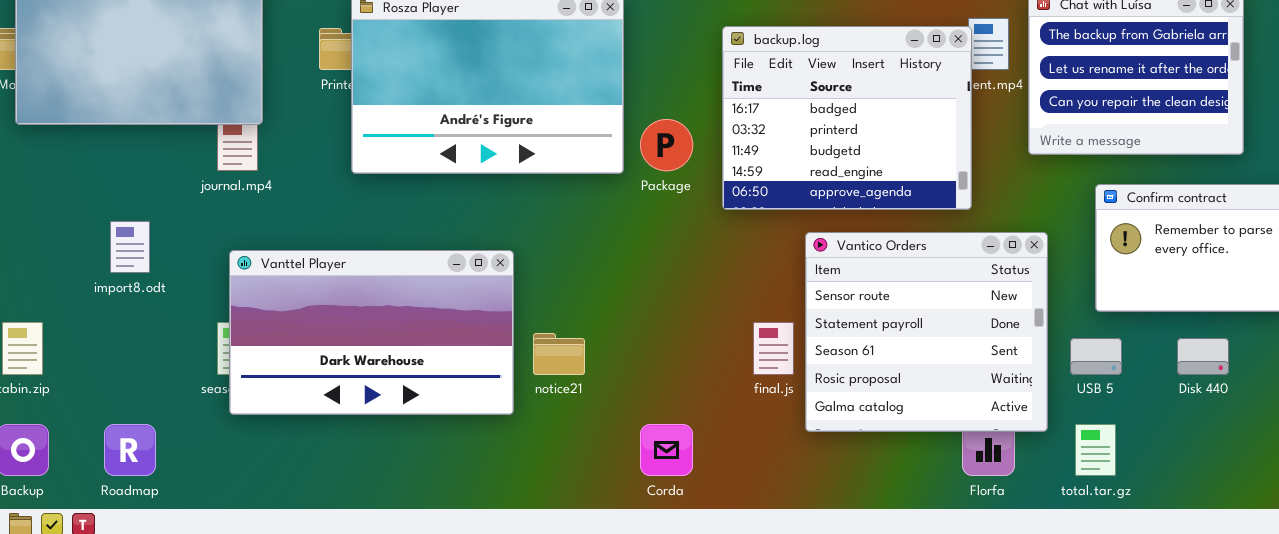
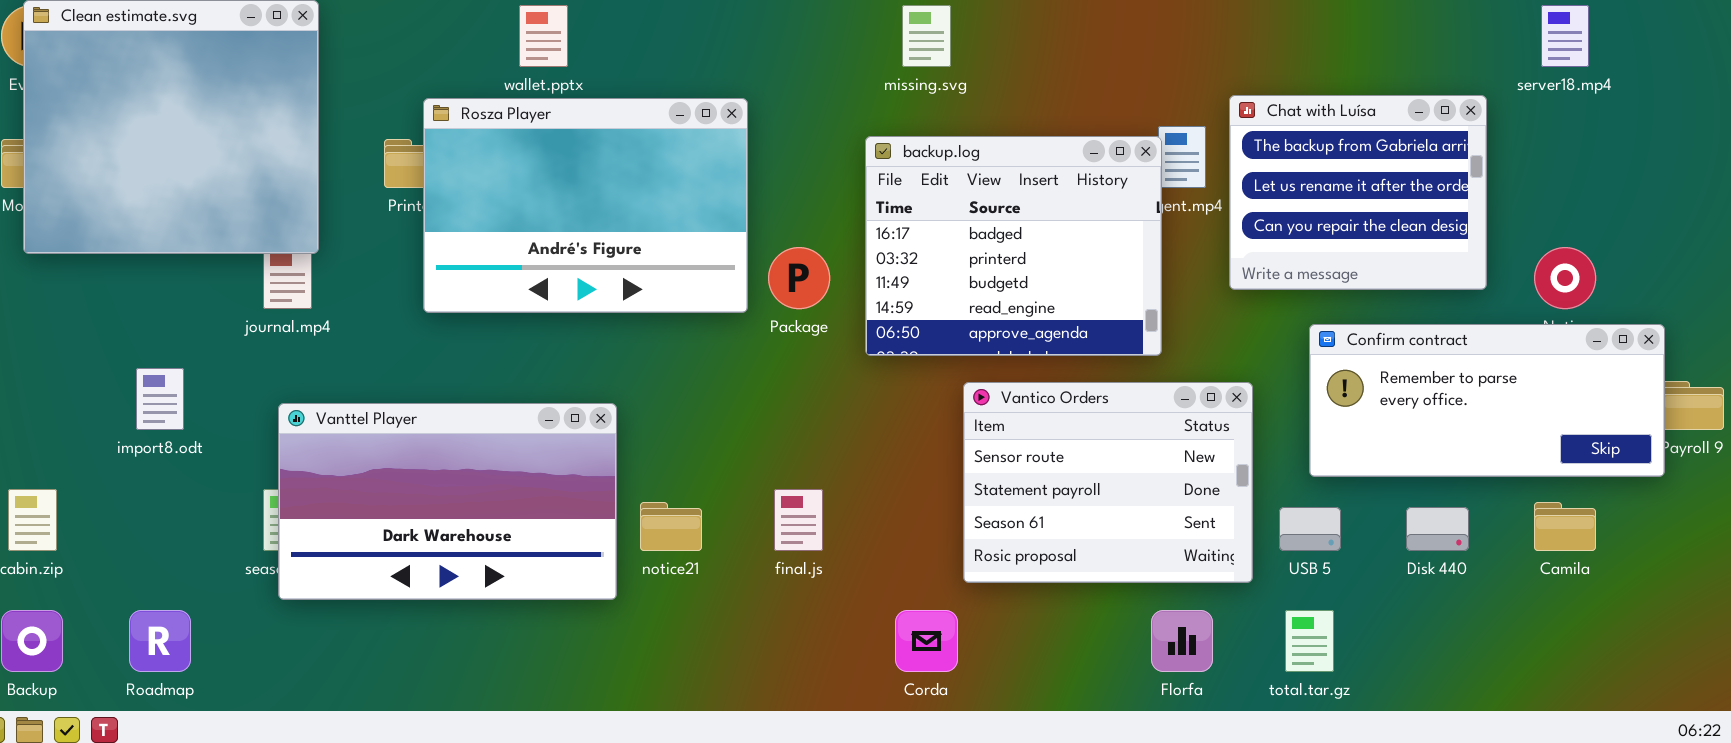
Vantico Orders: [805,232,1048,432] -> [963,382,1253,583], resized
final.js: [753,322,794,375] -> [774,489,823,551], moved
Corda: [640,424,693,476] -> [895,610,958,672], moved

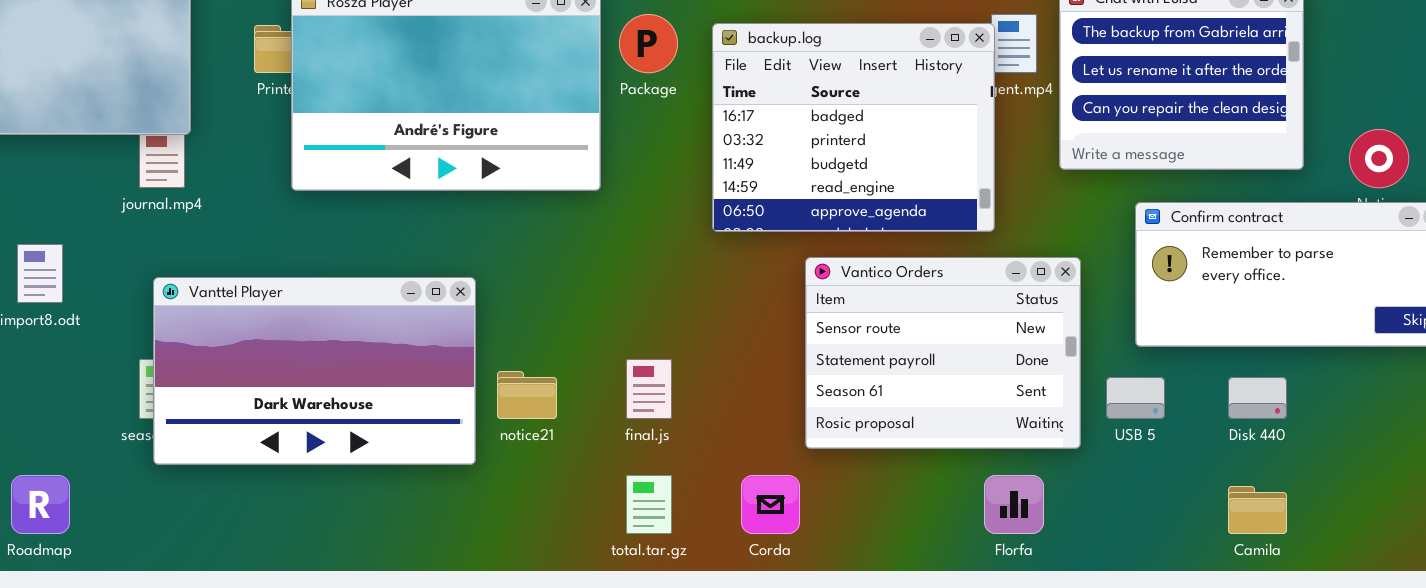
Package: [768,247,830,309] -> [619,14,678,73], moved
Camila: [1534,502,1596,551] -> [1228,486,1287,534], moved
total.tar.gz: [1285,610,1334,672] -> [626,475,672,534], moved

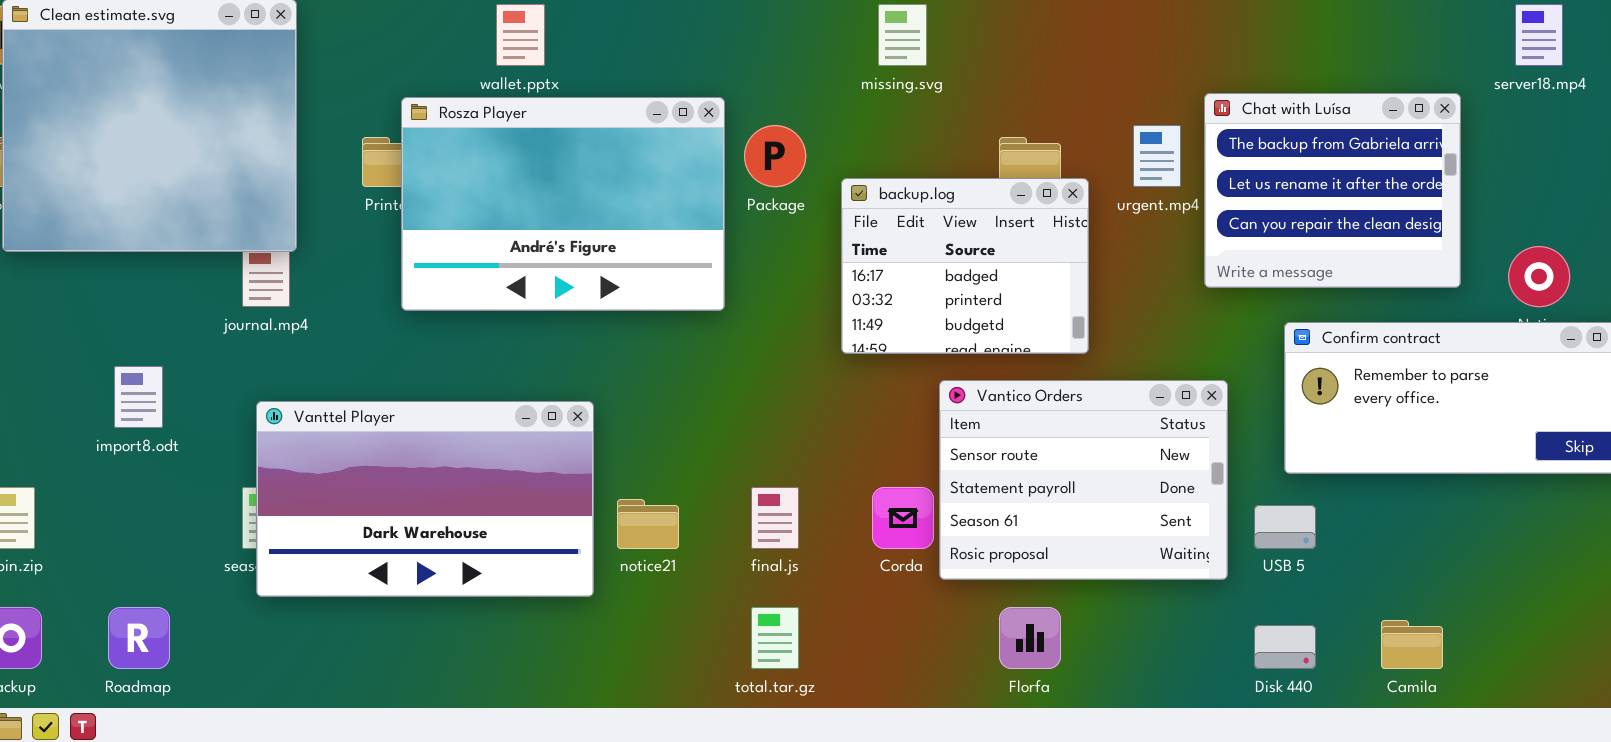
backup.log: [712,23,995,232] -> [841,178,1089,354], resized
Disk 440: [1228,377,1287,419] -> [1254,625,1316,669], moved
Corda: [741,475,800,534] -> [872,487,934,549], moved
Florfa: [984,475,1044,534] -> [999,607,1061,669], moved

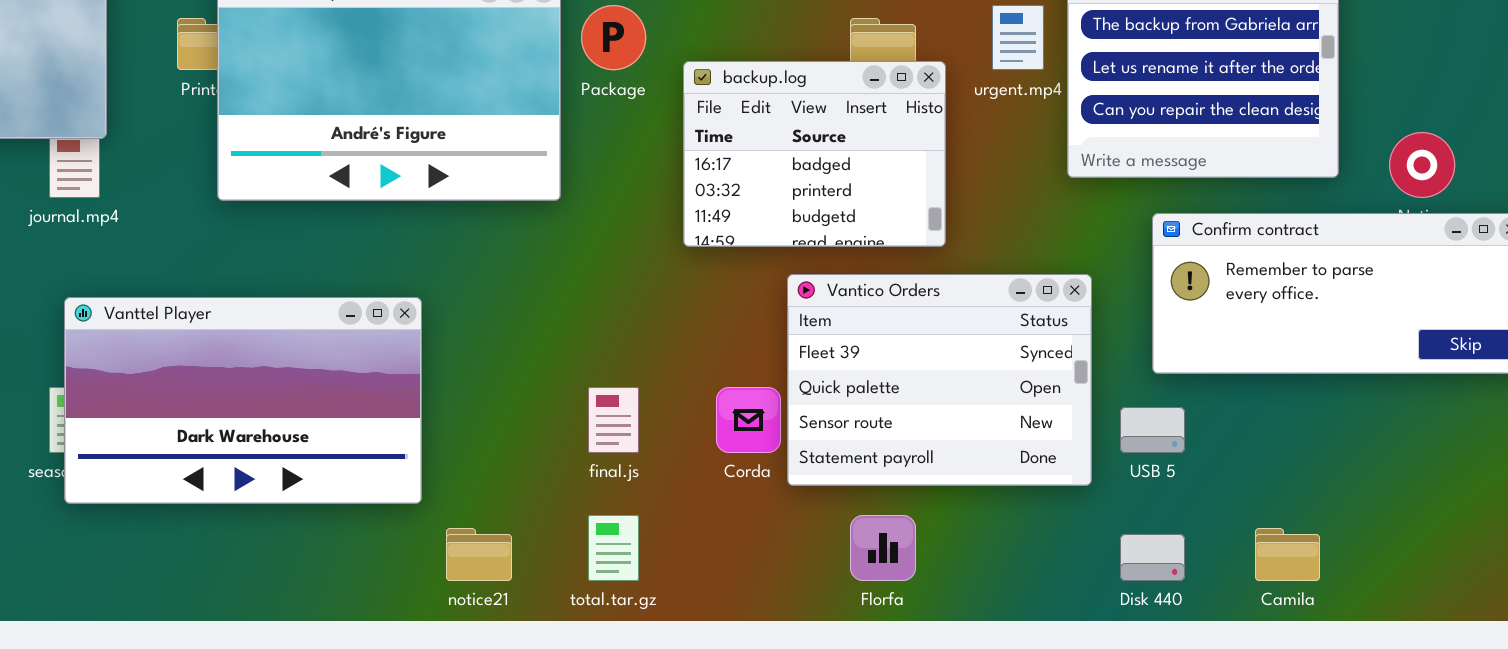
Vantico Orders: [939,380,1228,580] -> [787,274,1092,486], scrolled up 2 rows
notice21: [617,499,679,549] -> [446,528,512,581], moved

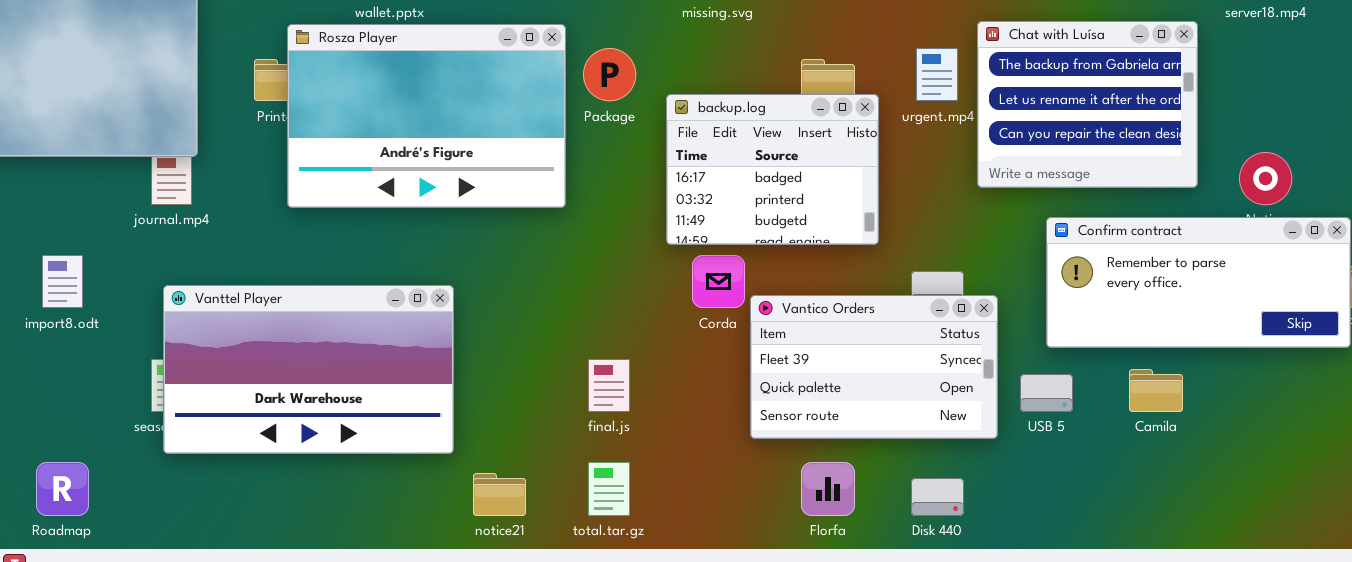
Vantico Orders: [787,274,1092,486] -> [750,295,998,439], resized
Corda: [716,387,781,453] -> [692,255,745,308], moved
Camila: [1255,528,1320,581] -> [1129,369,1183,412], moved
Disk 440: [1120,534,1185,581] -> [911,478,964,516], moved

